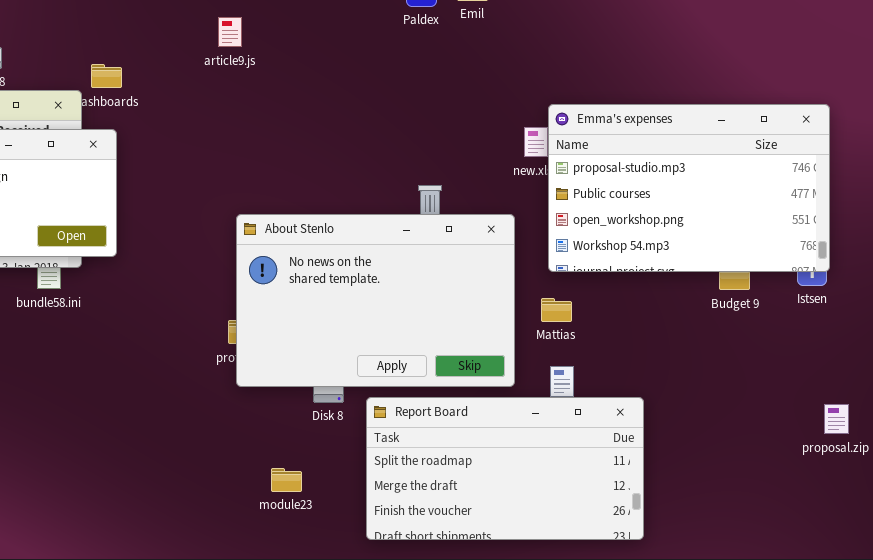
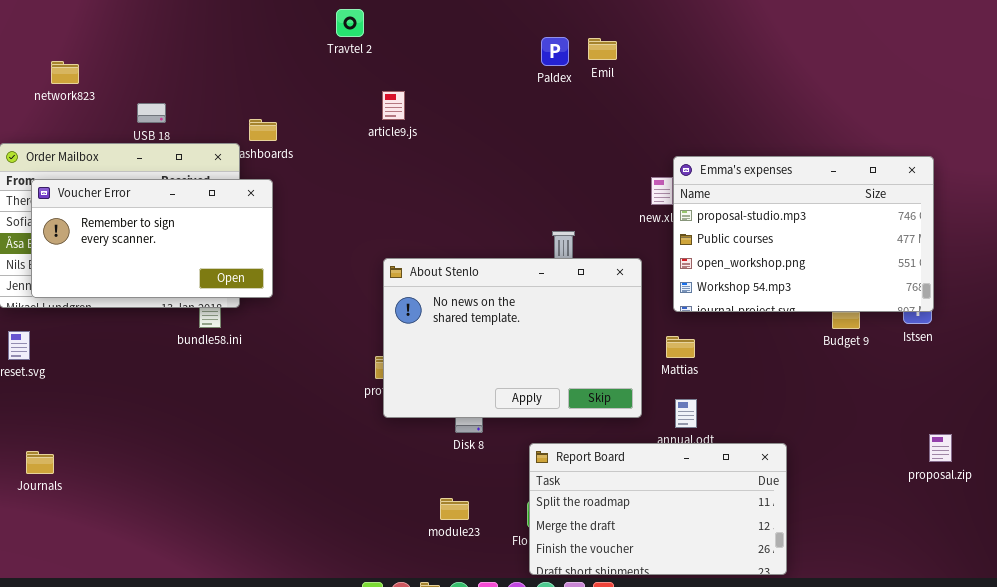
article9.js: [218,17,242,47] -> [382,91,405,120], moved
Report Board: [366,397,644,540] -> [529,443,787,575], moved
module23: [271,468,302,492] -> [440,498,469,520], moved

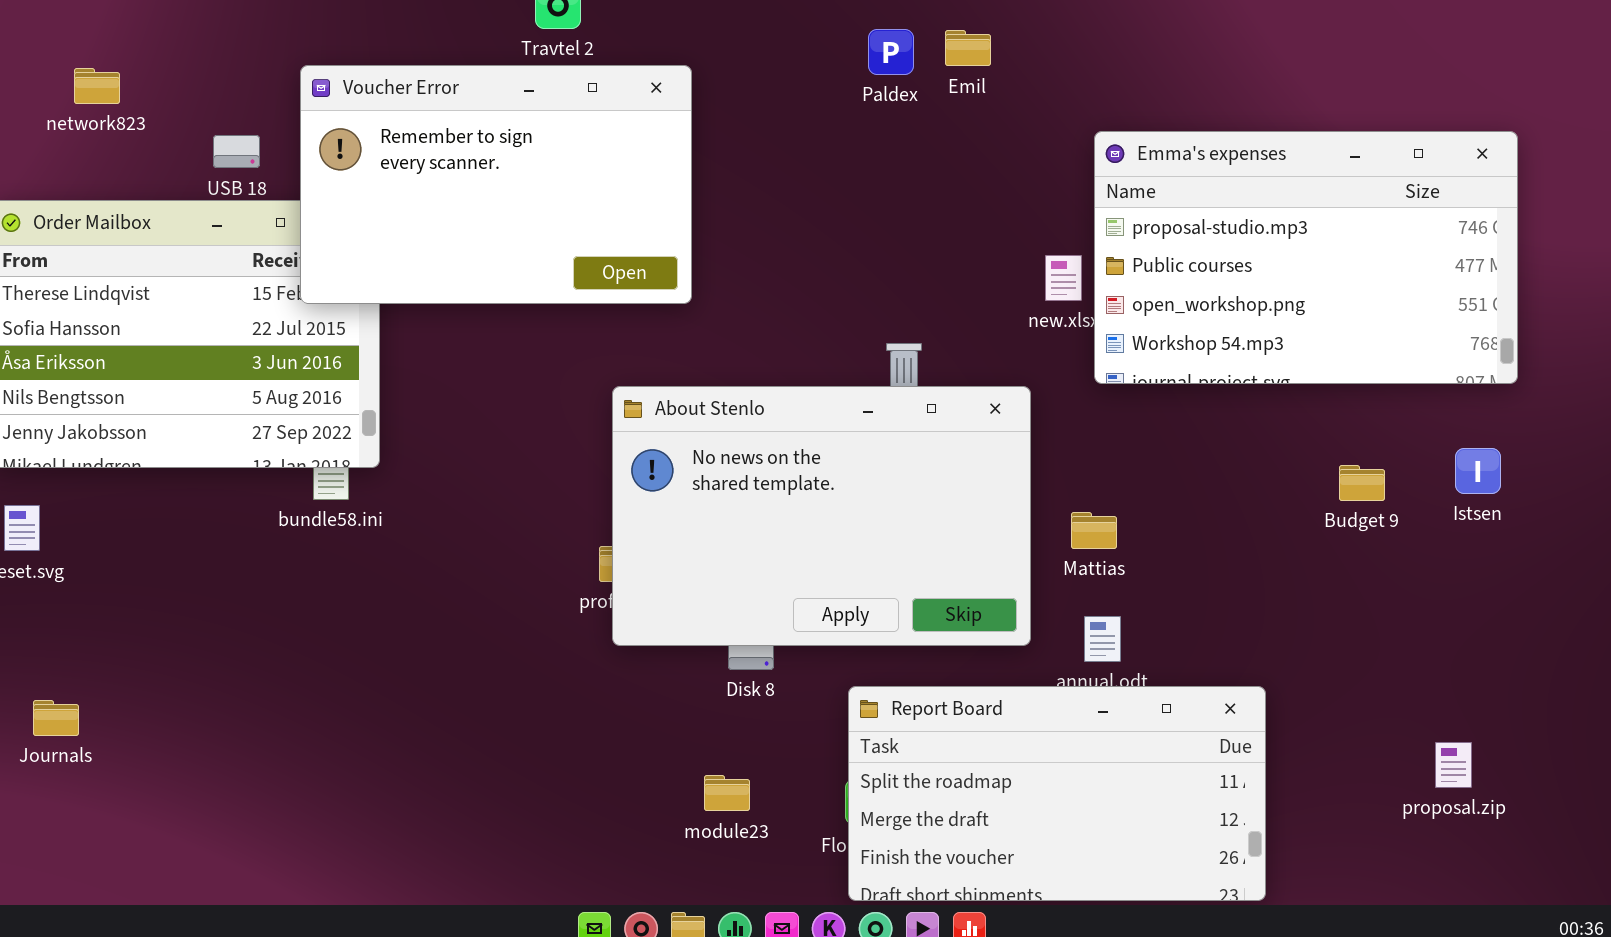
Emma's expenses: [673,156,934,312] -> [1094,131,1518,384], moved
Voucher Error: [31,179,273,298] -> [300,65,692,304], moved, resized
proposal.zip: [929,434,952,462] -> [1435,742,1472,788], moved

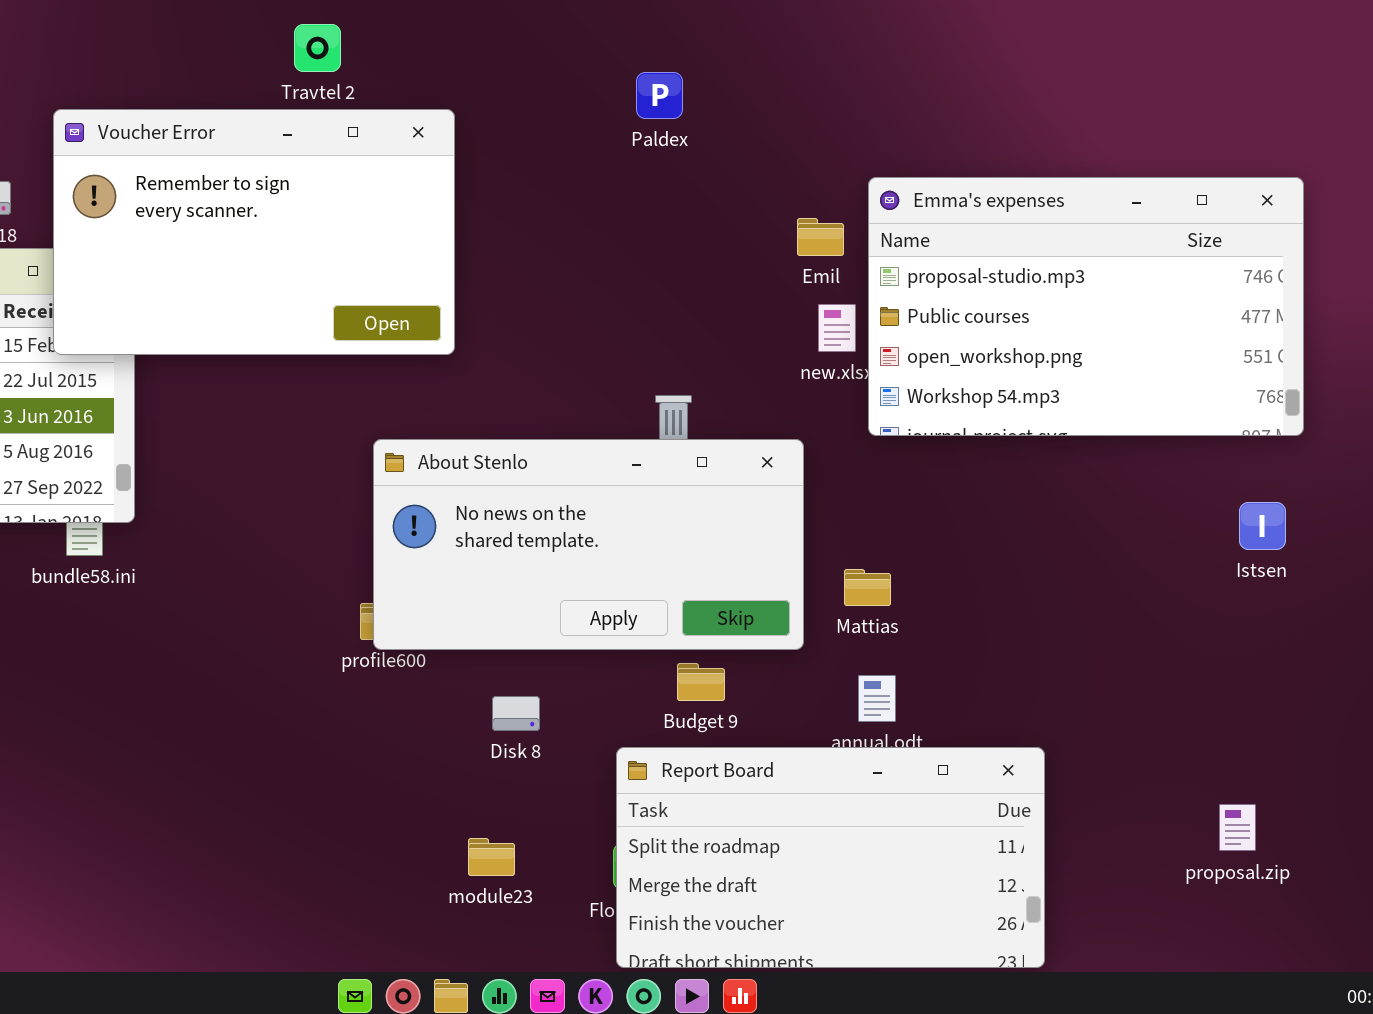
Emil: [945,30,991,66] -> [797,218,844,256], moved
About Stenlo: [612,386,1031,646] -> [373,439,804,650], resized
Budget 9: [1339,465,1385,501] -> [677,663,725,701], moved

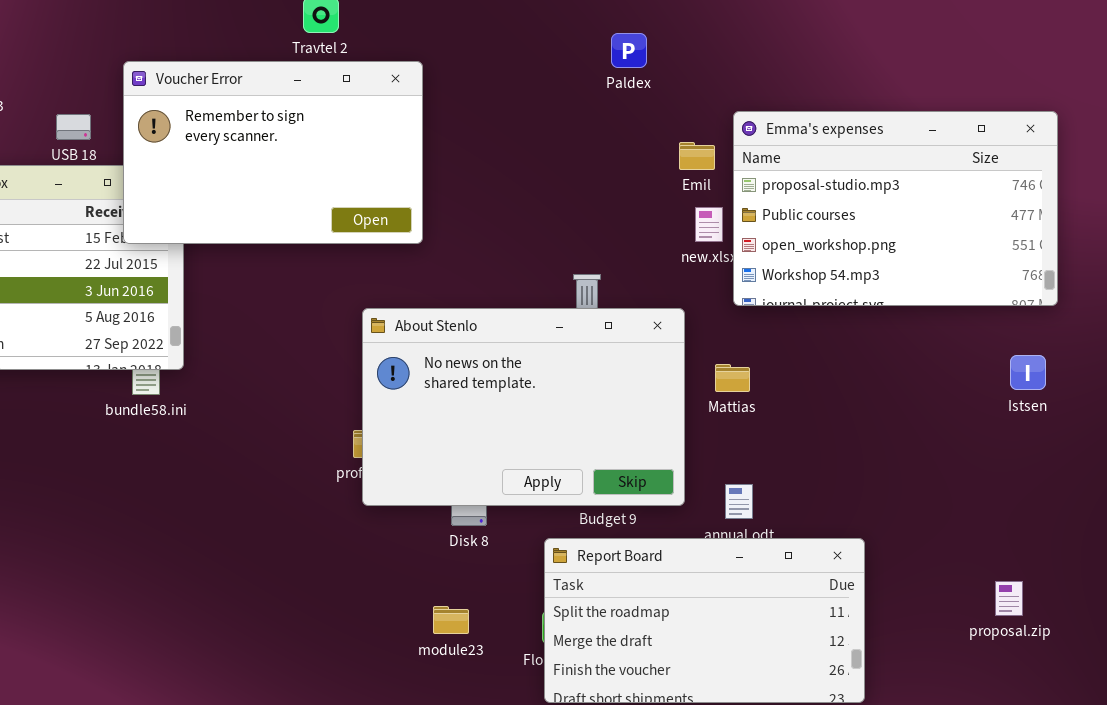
Paldex: [636,72,683,119] -> [611,33,647,68], moved
About Stenlo: [373,439,804,650] -> [362,308,685,506], resized
Mattias: [844,569,891,606] -> [715,364,750,392], moved

